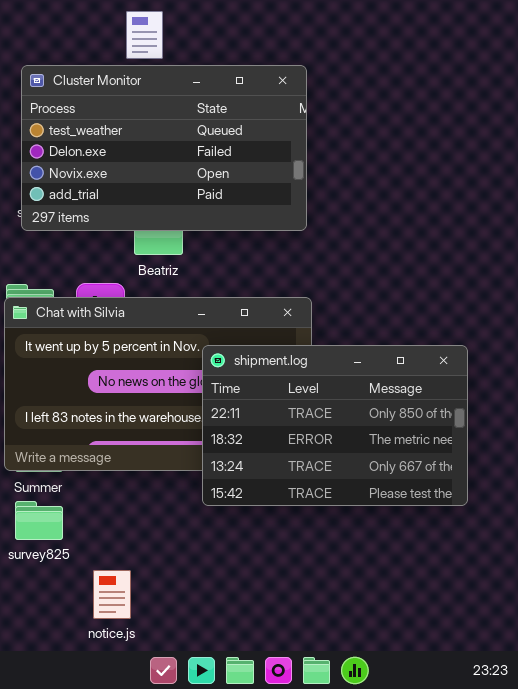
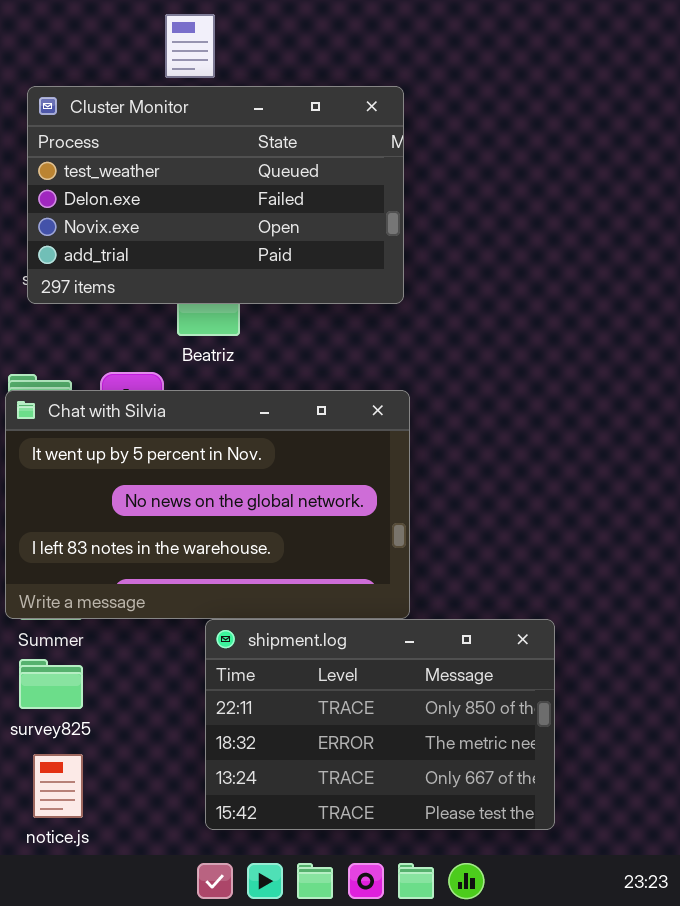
shipment.log: [202,345,468,506] -> [205,619,555,830], moved
notice.js: [93,570,131,619] -> [33,754,83,818], moved

